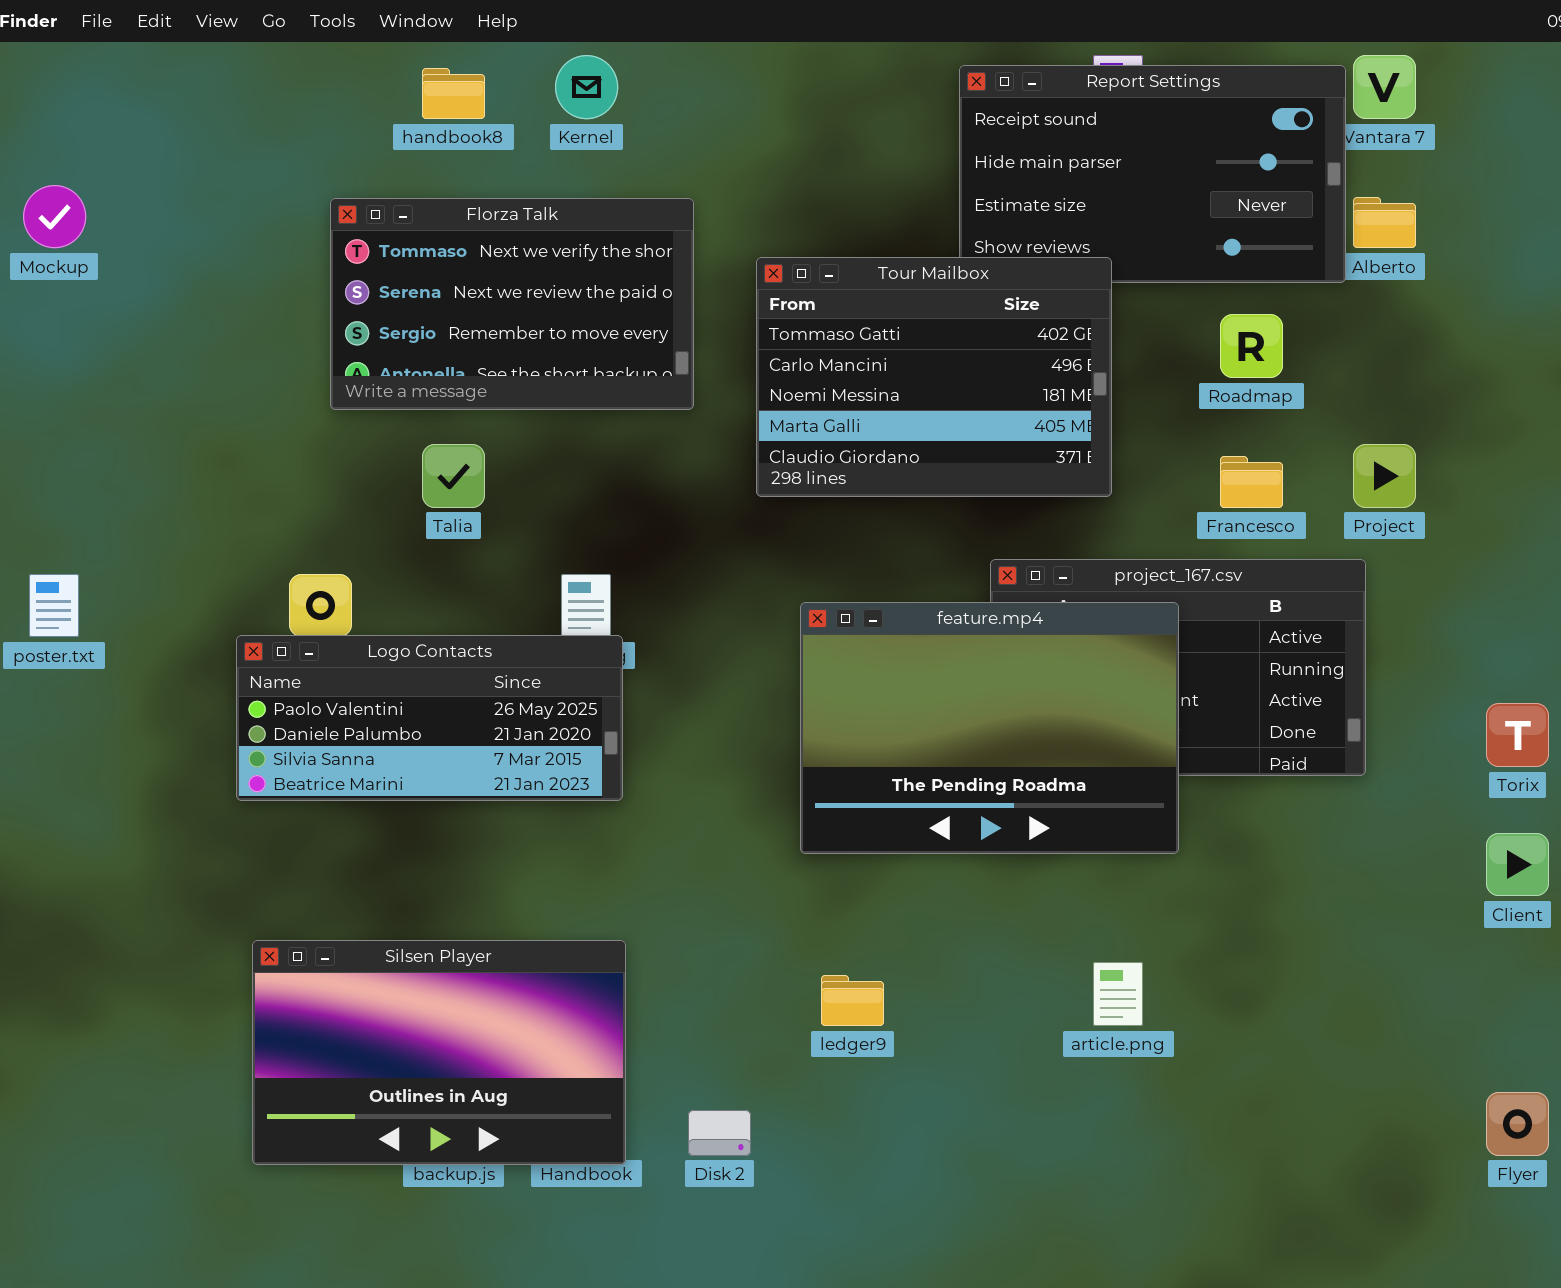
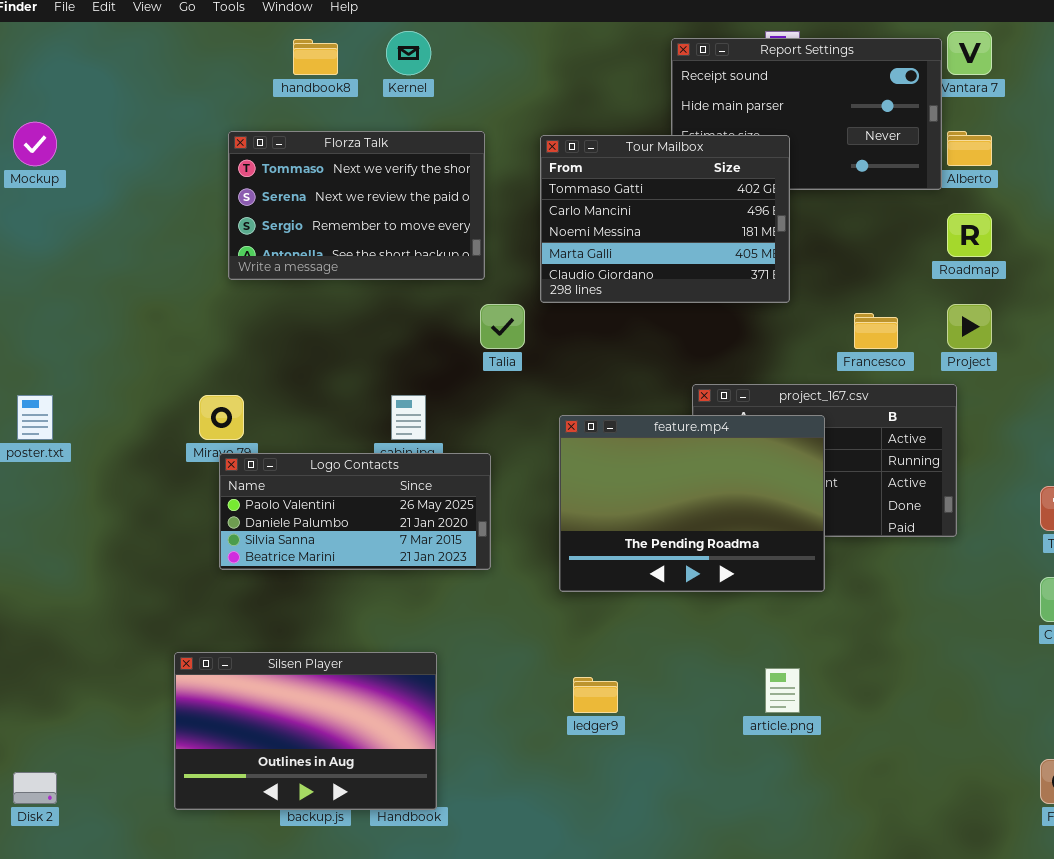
Tour Mailbox: [756,257,1112,497] -> [540,135,790,303], moved
Roadmap: [1220,314,1283,378] -> [947,213,992,257], moved
Talia: [422,444,485,508] -> [480,304,525,349], moved
Logo Contacts: [236,635,623,801] -> [219,453,491,570], moved
Disk 2: [688,1110,751,1156] -> [13,772,57,804], moved

